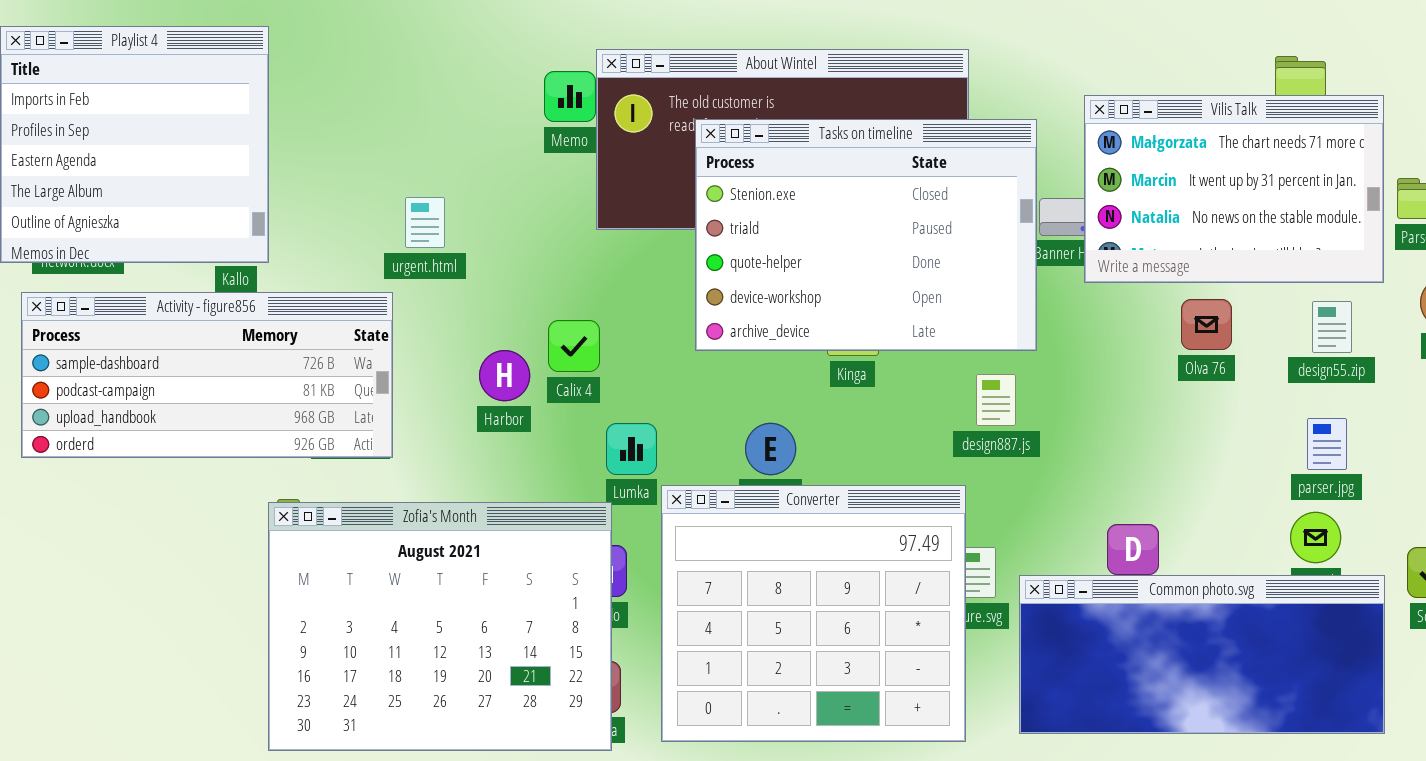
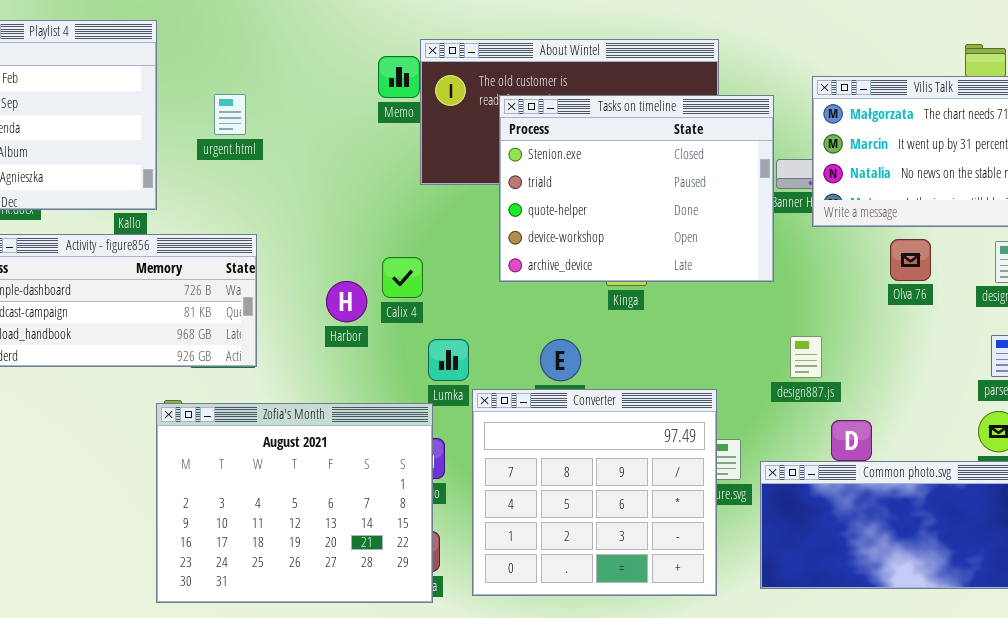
urgent.html: [405,197,445,248] -> [214,94,246,135], moved
design887.js: [976,374,1016,426] -> [790,336,822,378], moved

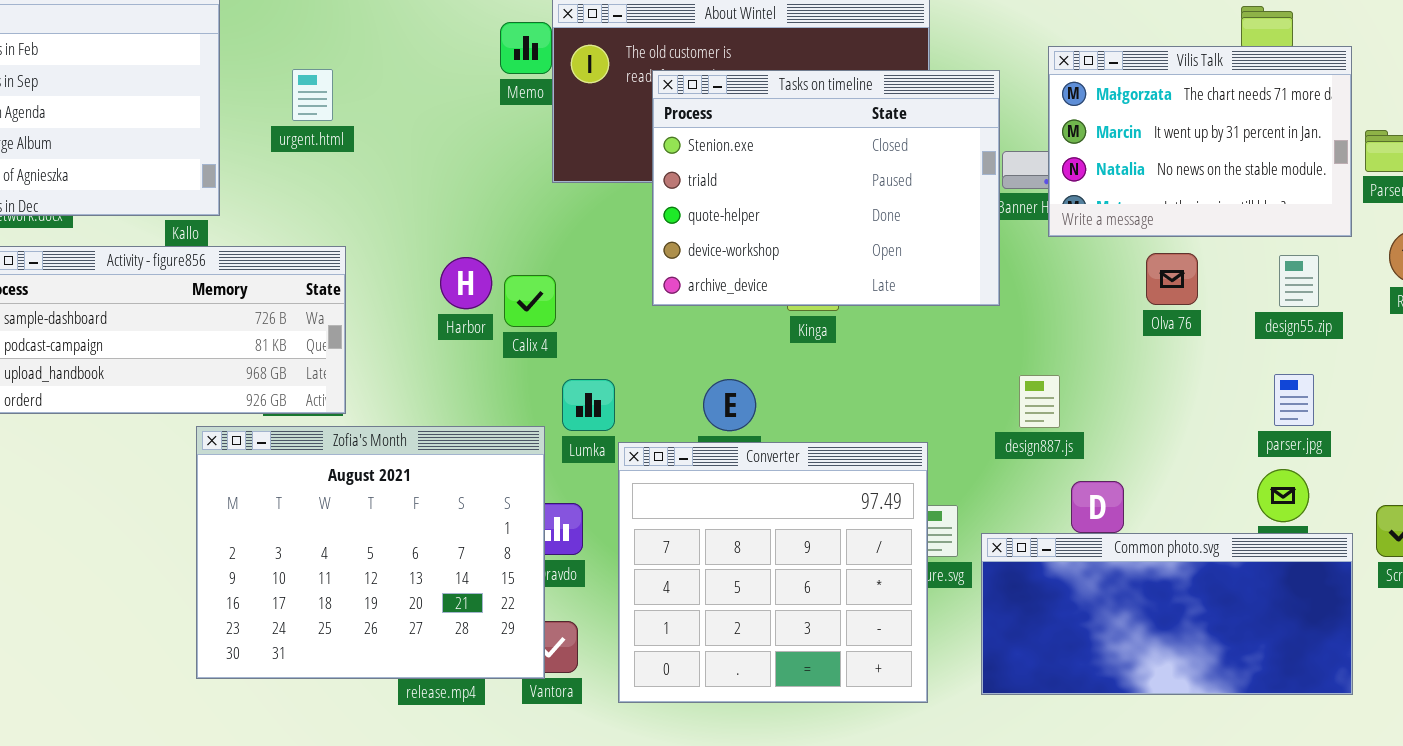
Harbor: [326,281,367,322] -> [440,257,492,309], moved
Zofia's Month: [156,403,433,603] -> [196,426,545,679], moved

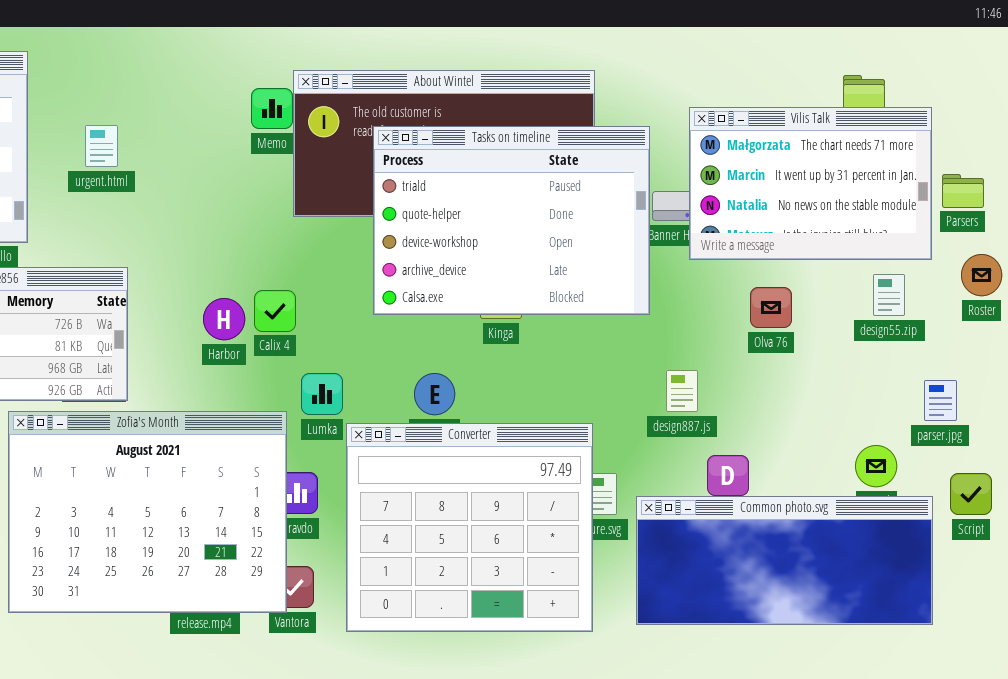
Tasks on timeline: [652,70,1000,306] -> [373,126,650,315], scrolled down 1 row
Olva 76: [1146,253,1198,305] -> [750,287,792,328], moved
Harbor: [440,257,492,309] -> [203,298,245,340], moved
parser.jpg: [1274,374,1314,426] -> [924,380,957,421], moved

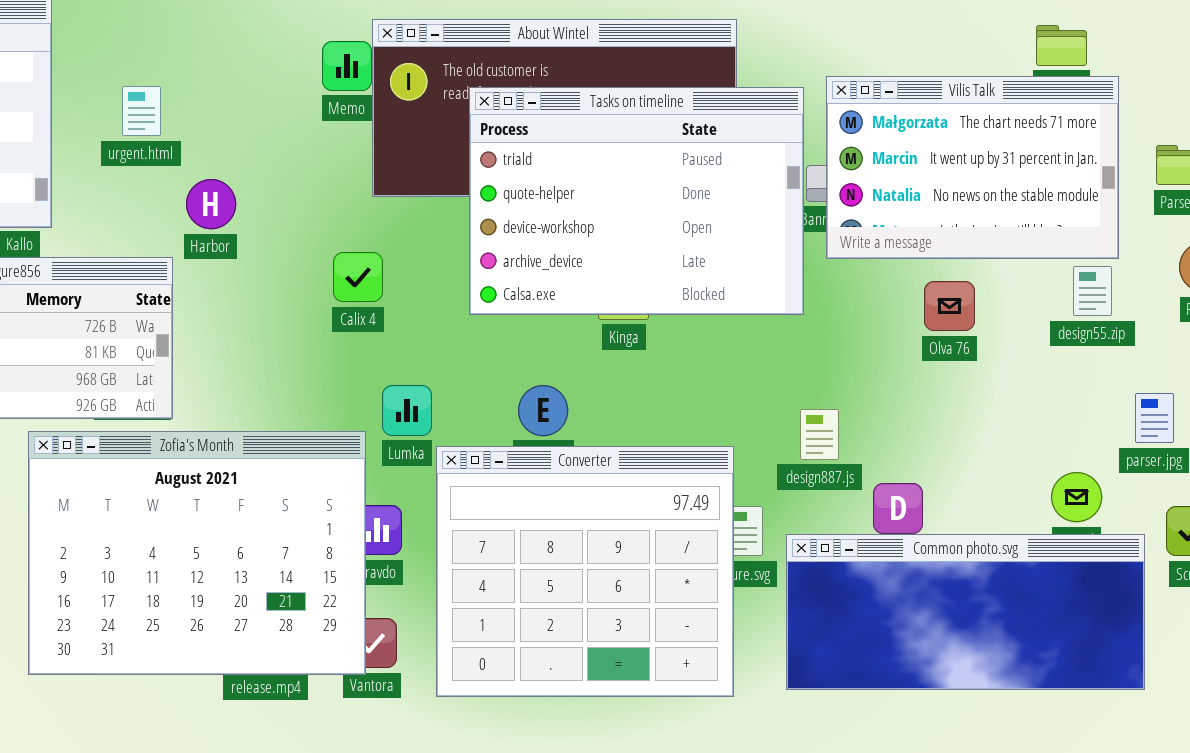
Vilis Talk: [689,107,932,260] -> [826,76,1119,259], moved
Calix 4: [254,290,296,332] -> [333,252,383,302], moved
Harbor: [203,298,245,340] -> [186,179,236,229], moved
design887.js: [666,370,698,412] -> [800,409,839,460], moved

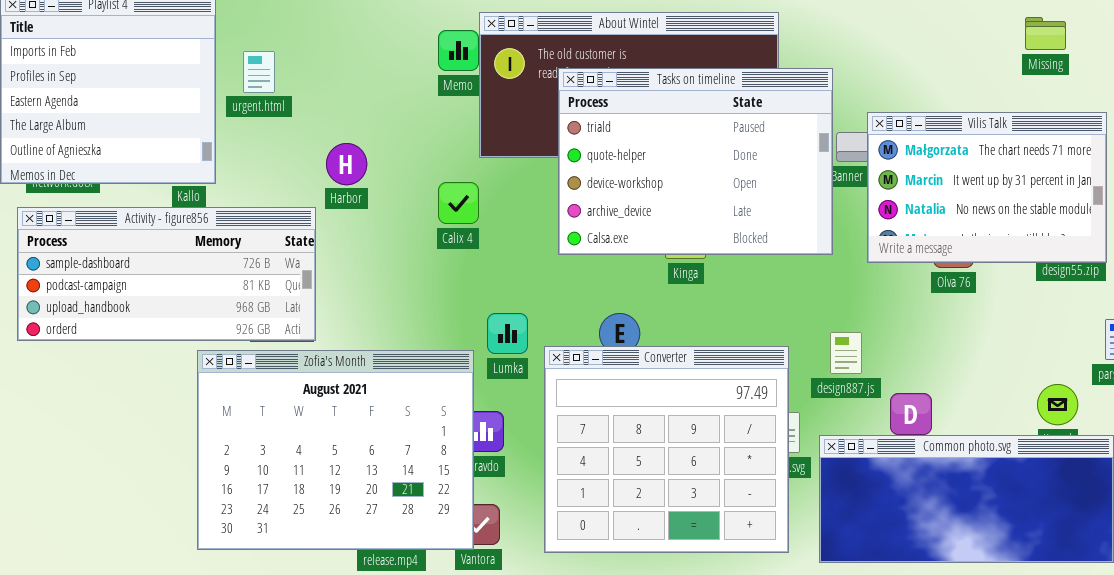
Vilis Talk: [826,76,1119,259] -> [867,112,1107,263], moved
urgent.html: [122,86,161,136] -> [243,51,275,93], moved
Calix 4: [333,252,383,302] -> [438,182,479,224], moved
Converter: [436,446,734,697] -> [544,346,789,553], moved

